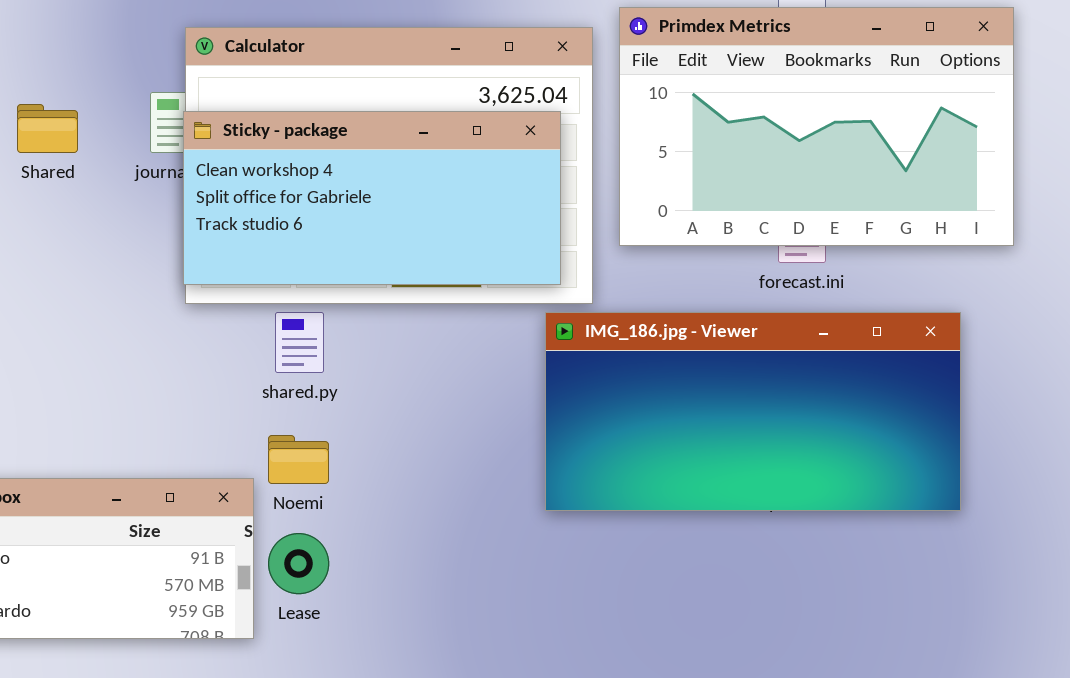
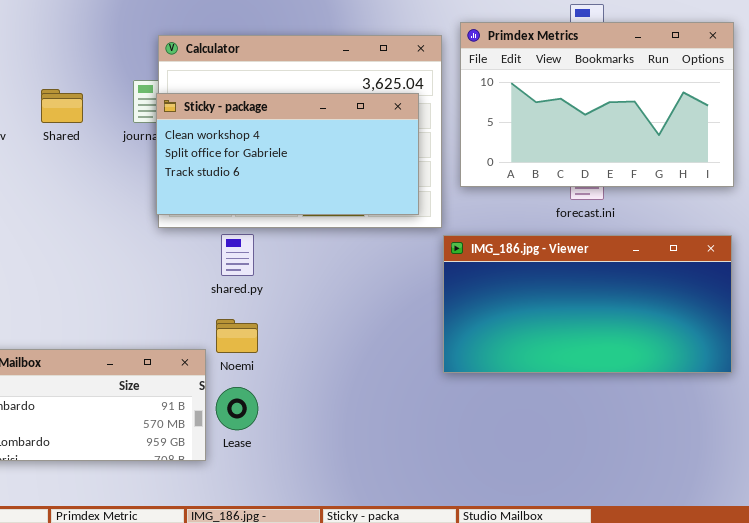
IMG_186.jpg - Viewer: [545,312,961,511] -> [443,235,732,373], moved

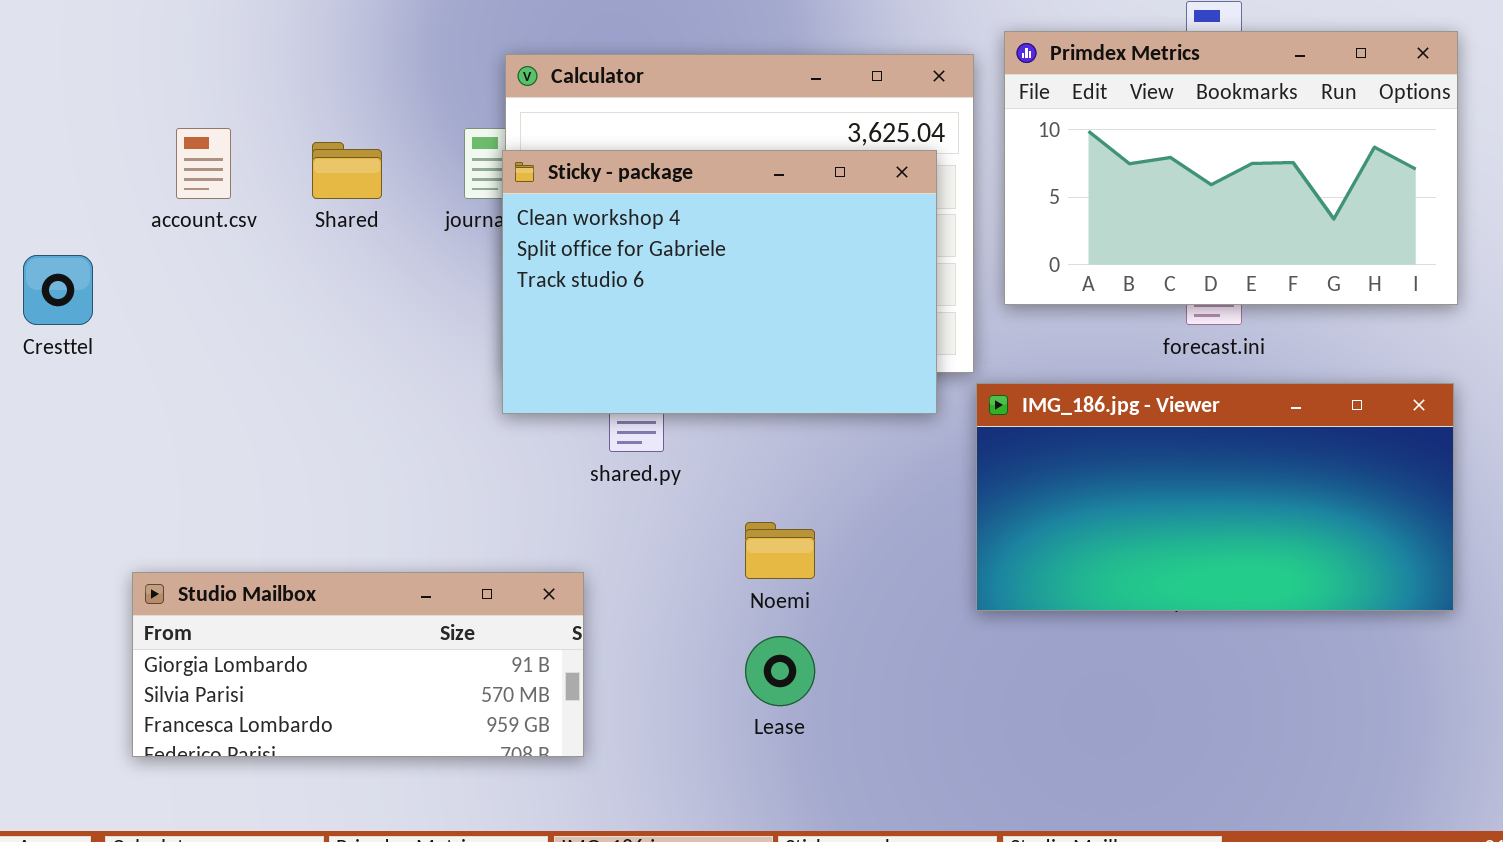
Sticky - package: [156,93,419,215] -> [502,150,937,414], resized
Noemi: [216,319,258,353] -> [745,522,815,579], moved
Lease: [216,387,258,430] -> [745,636,815,706], moved

